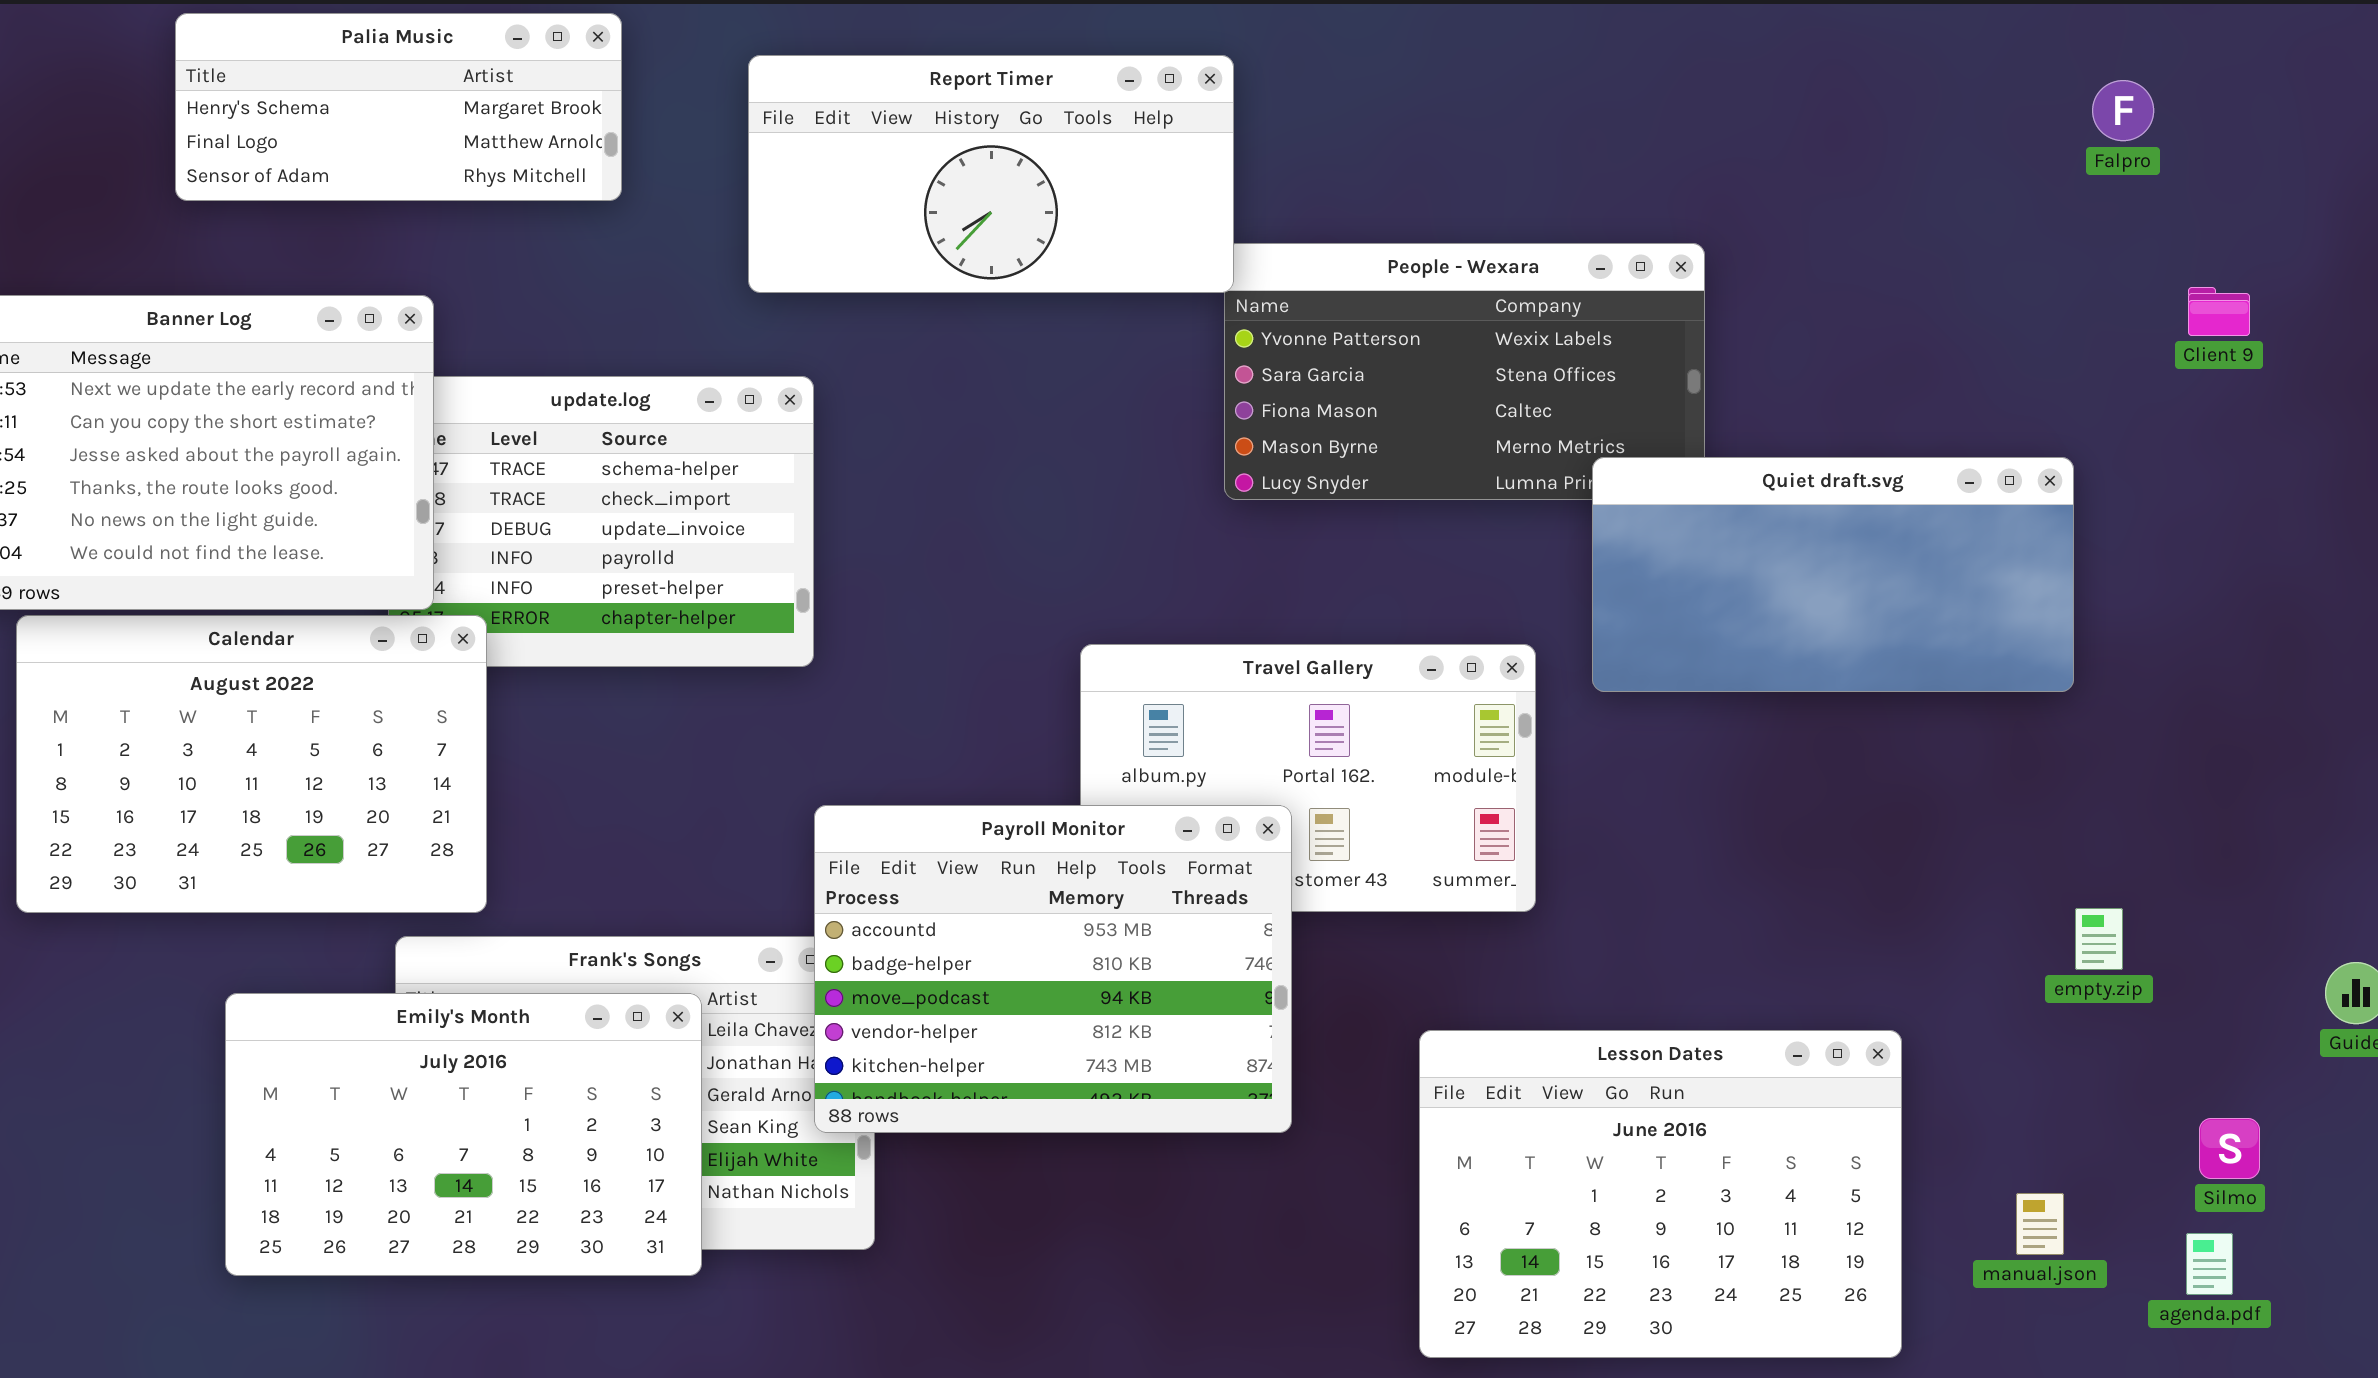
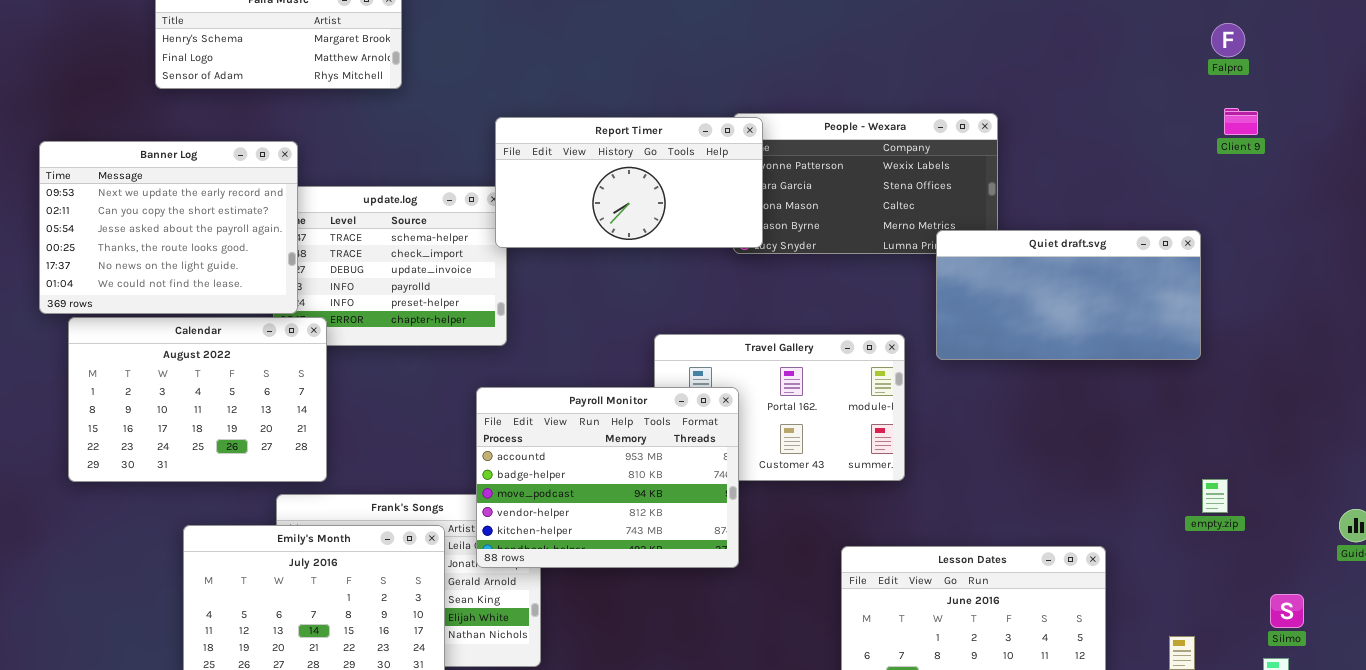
Report Timer: [748,55,1234,293] -> [495,117,763,248], moved
Client 9: [2188,287,2250,336] -> [1224,108,1258,135], moved
Payroll Monitor: [814,805,1292,1133] -> [476,387,739,568], moved

